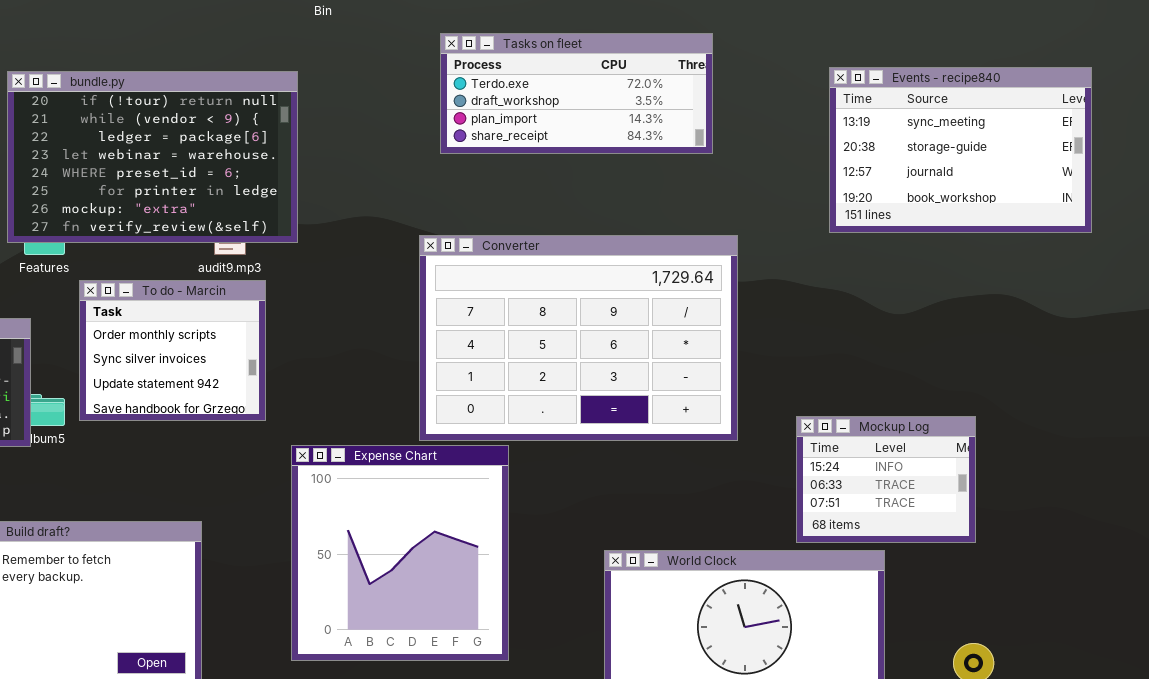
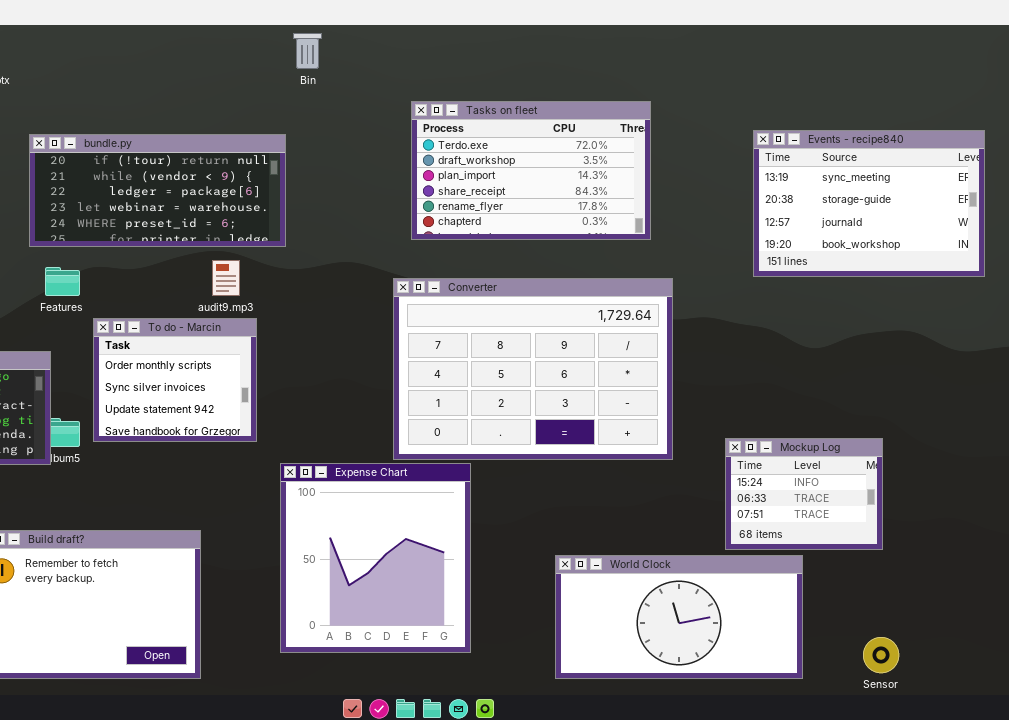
Tasks on fleet: [440,33,713,154] -> [411,101,651,240], resized
bundle.py: [7,71,298,243] -> [29,134,286,247], resized

